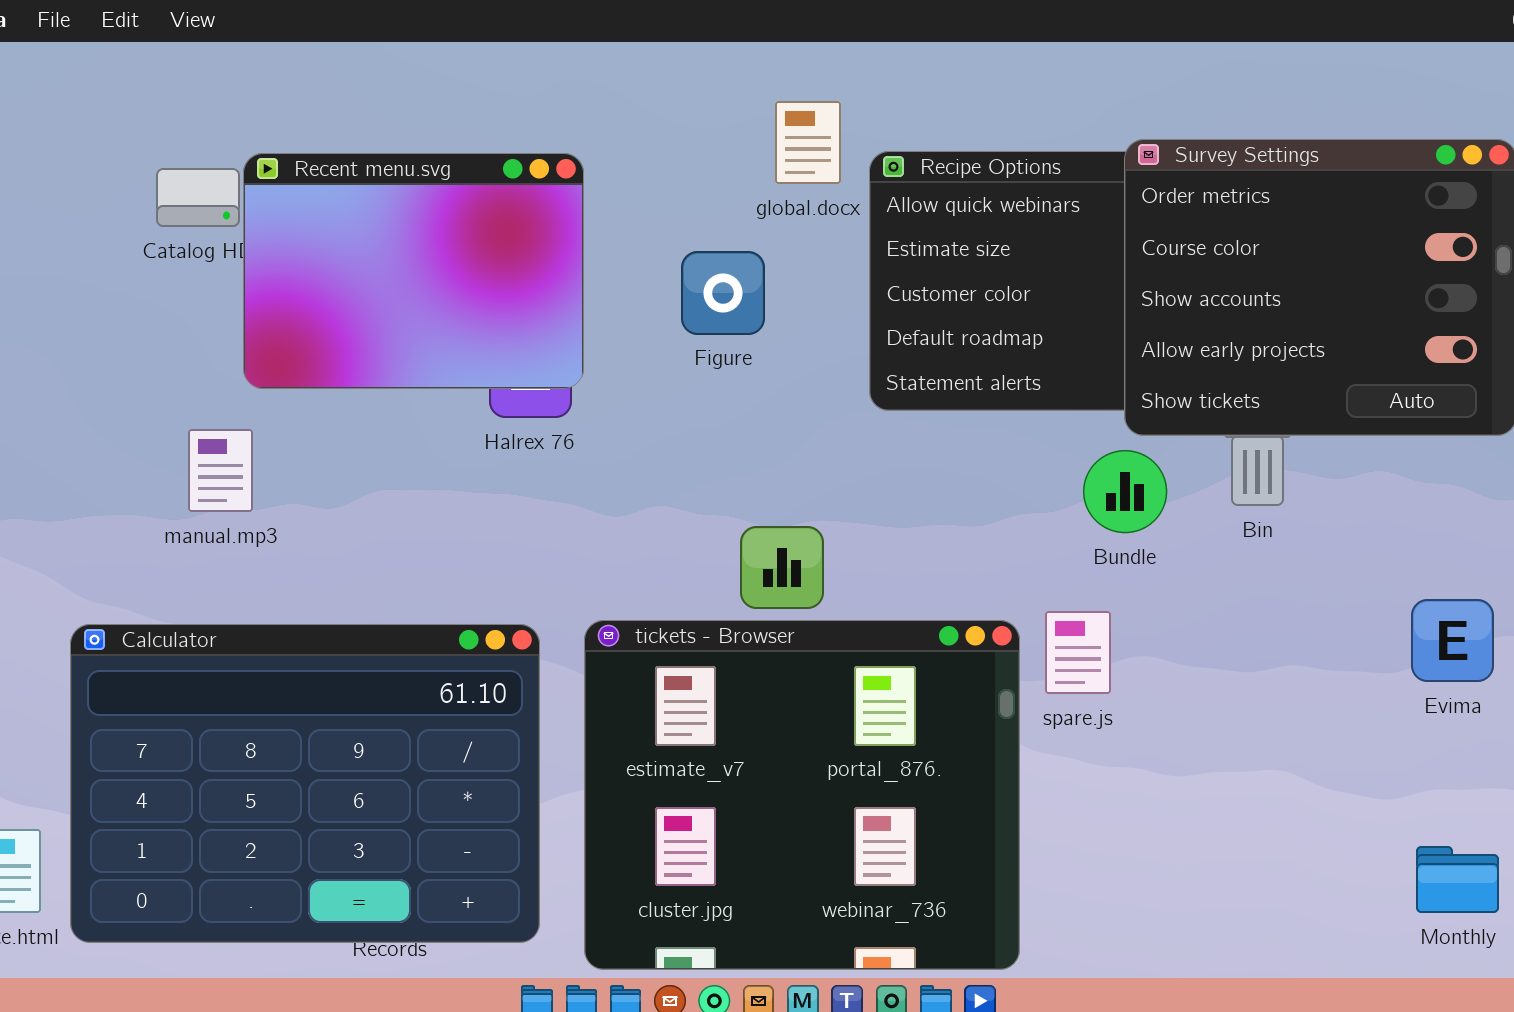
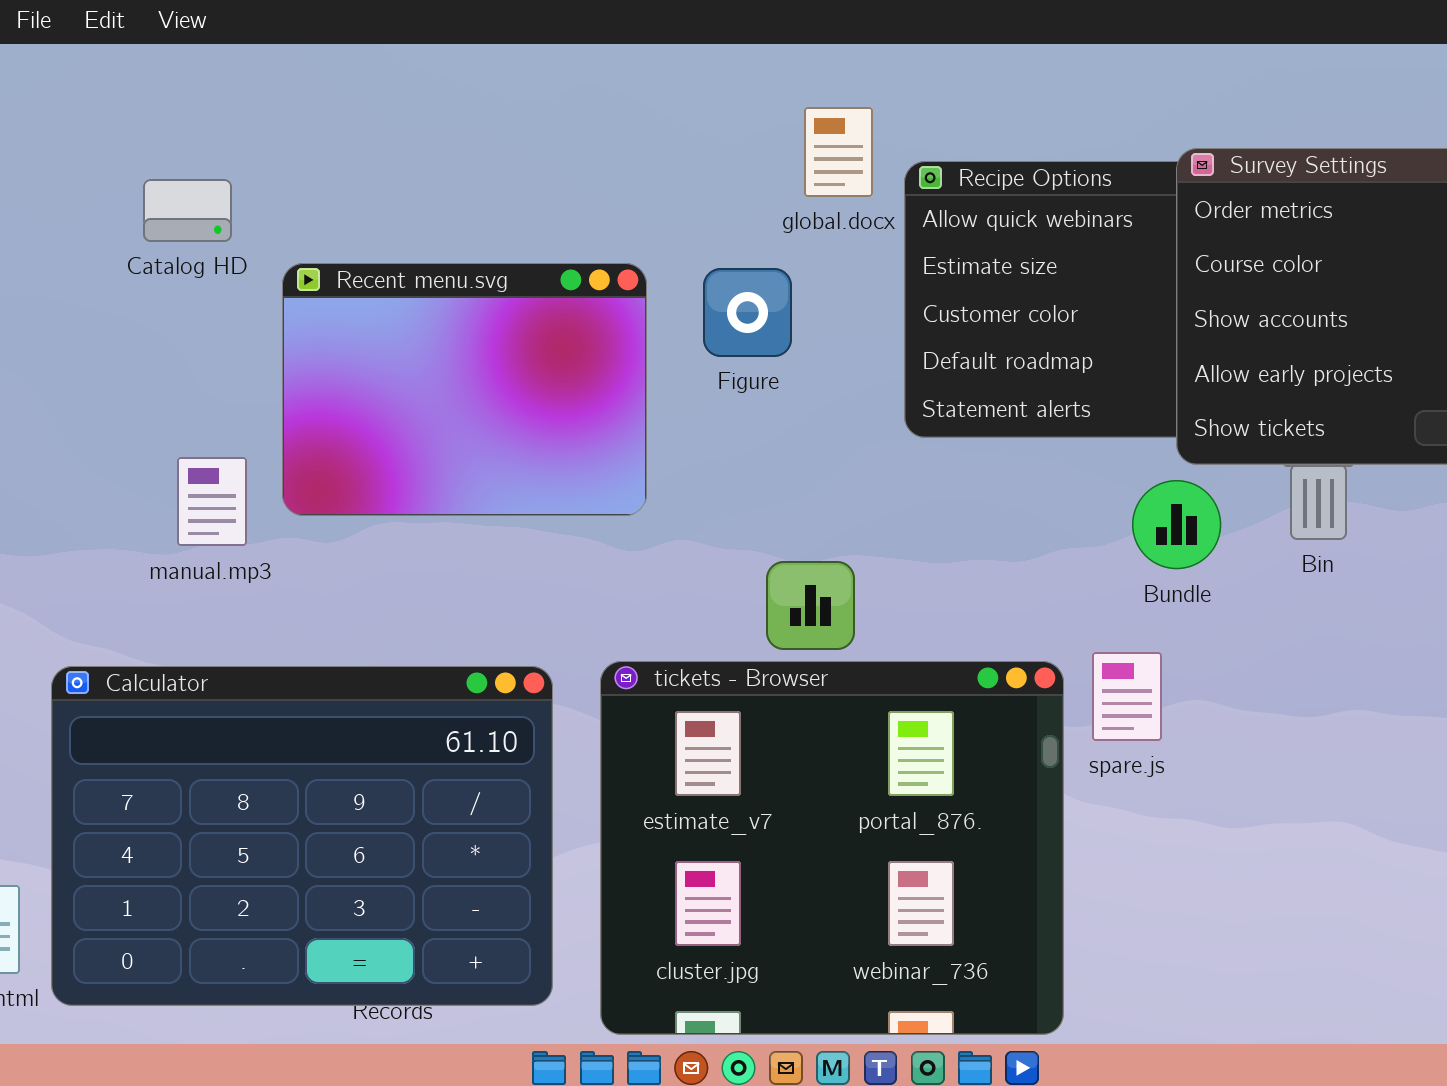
Recent menu.svg: [243,153,584,389] -> [282,263,647,516], moved

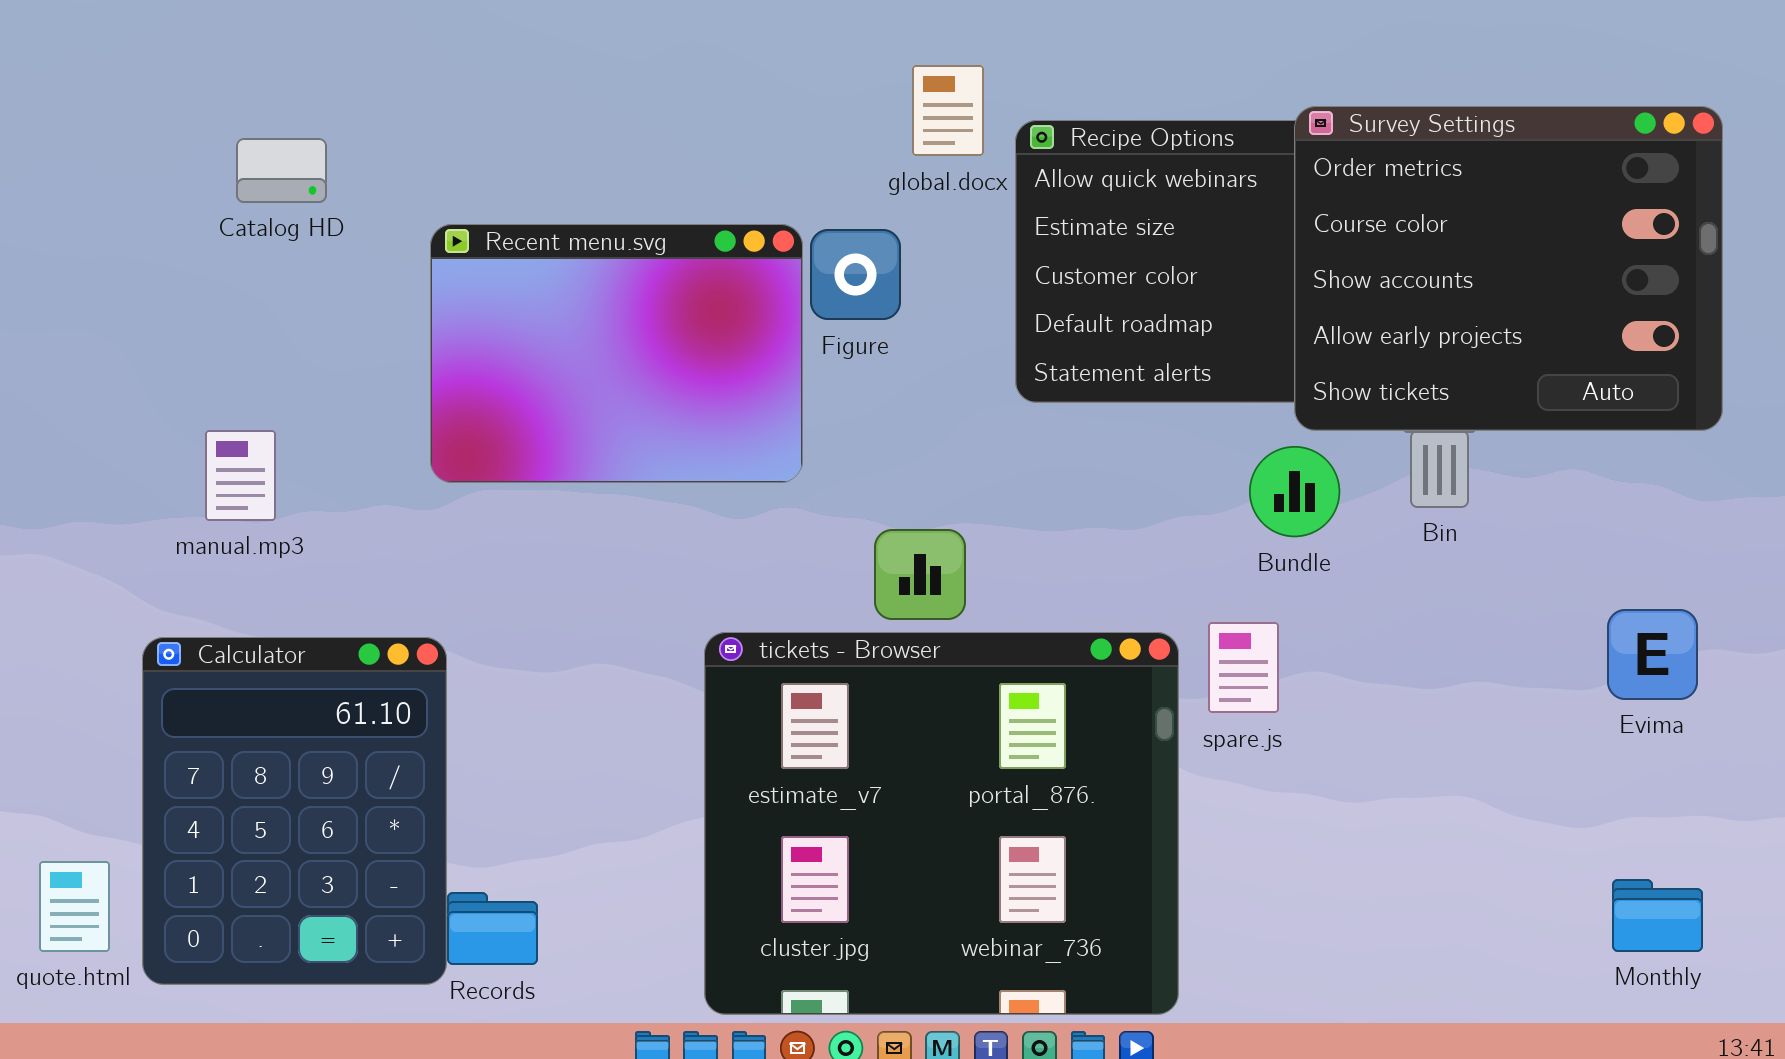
Recent menu.svg: [282,263,647,516] -> [430,224,803,483], moved
manual.mp3: [177,457,247,546] -> [205,430,276,521], moved
Calculator: [51,666,553,1006] -> [142,637,447,985], resized

